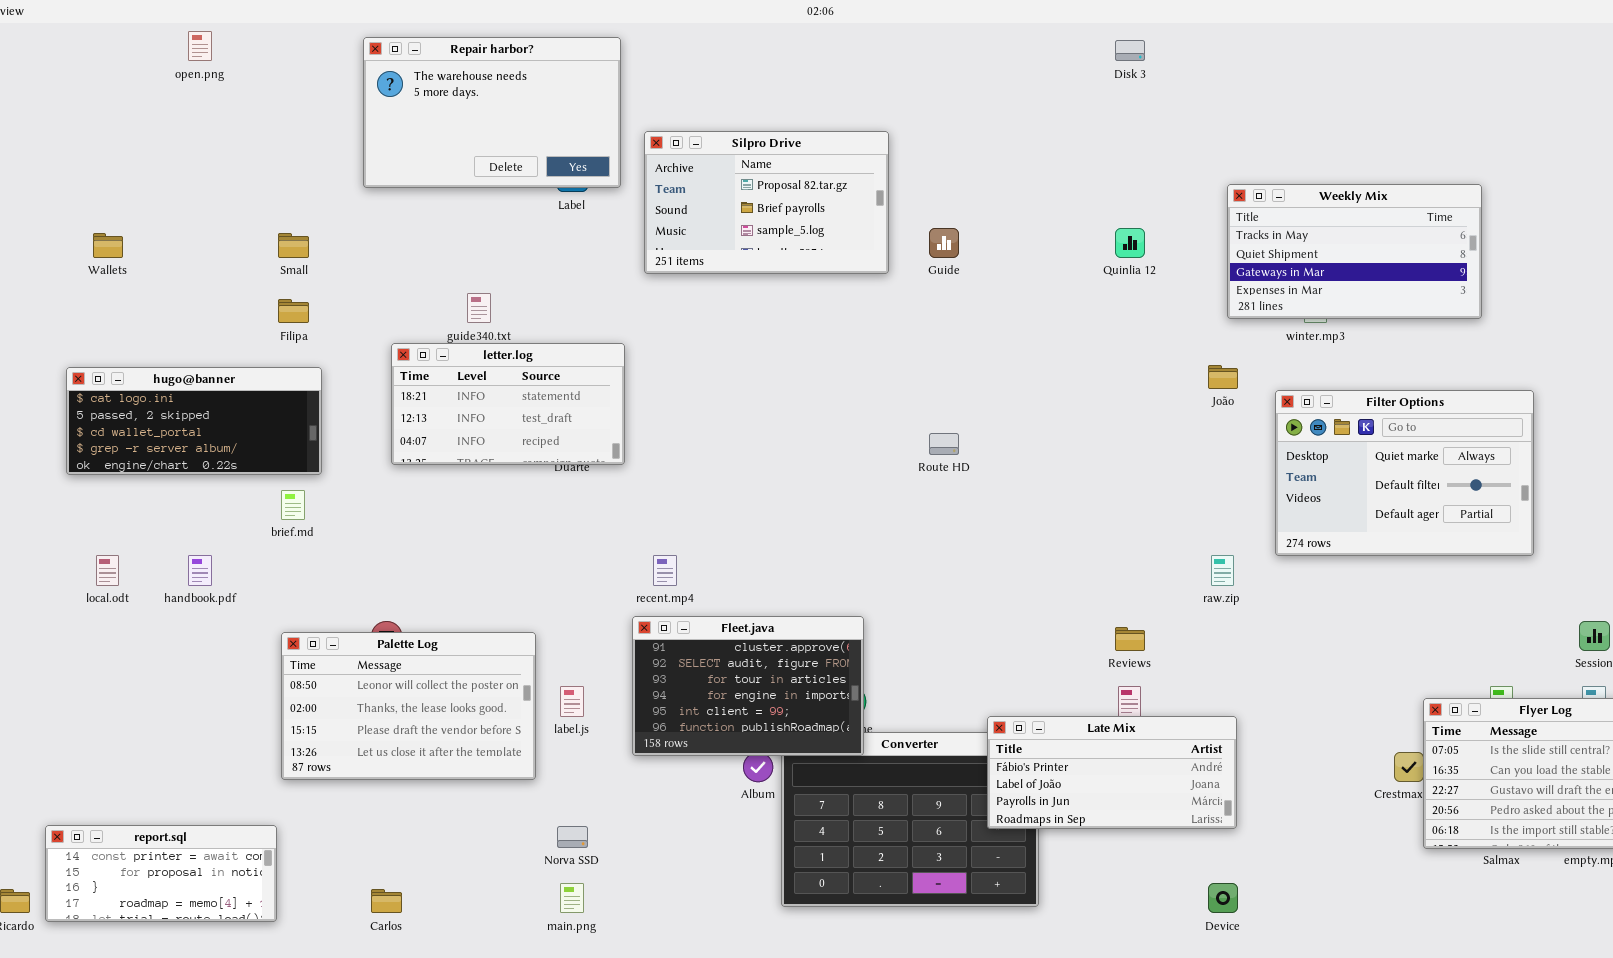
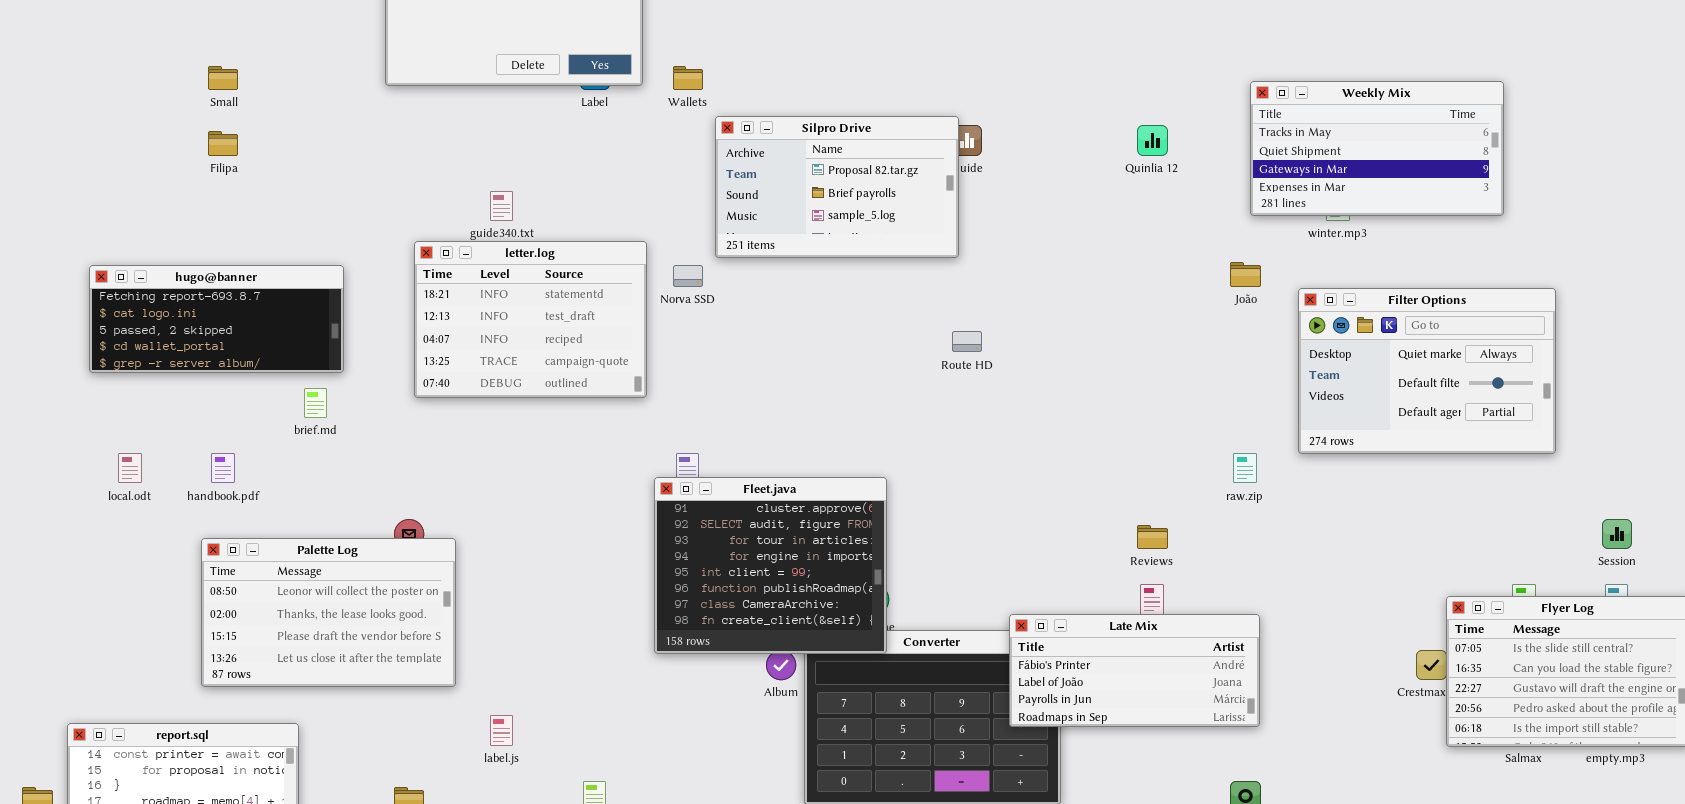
Silpro Drive: [644,131,889,274] -> [715,116,959,258], moved
Wallets: [93,233,123,258] -> [673,66,703,90], moved
Small: [278,233,309,258] -> [208,66,238,90], moved
Filipa: [278,299,309,323] -> [208,131,238,156], moved
letter.log: [391,343,625,465] -> [414,241,647,398], resized
hugo@banner: [66,367,322,475] -> [89,265,344,373], scrolled up 1 row
Fleet.java: [632,616,864,756] -> [654,477,887,654], resized
Palette Log: [281,632,536,780] -> [201,538,456,687], moved
label.js: [560,686,584,717] -> [490,715,513,746], moved
Norva SSD: [557,826,588,848] -> [673,265,703,287], moved

